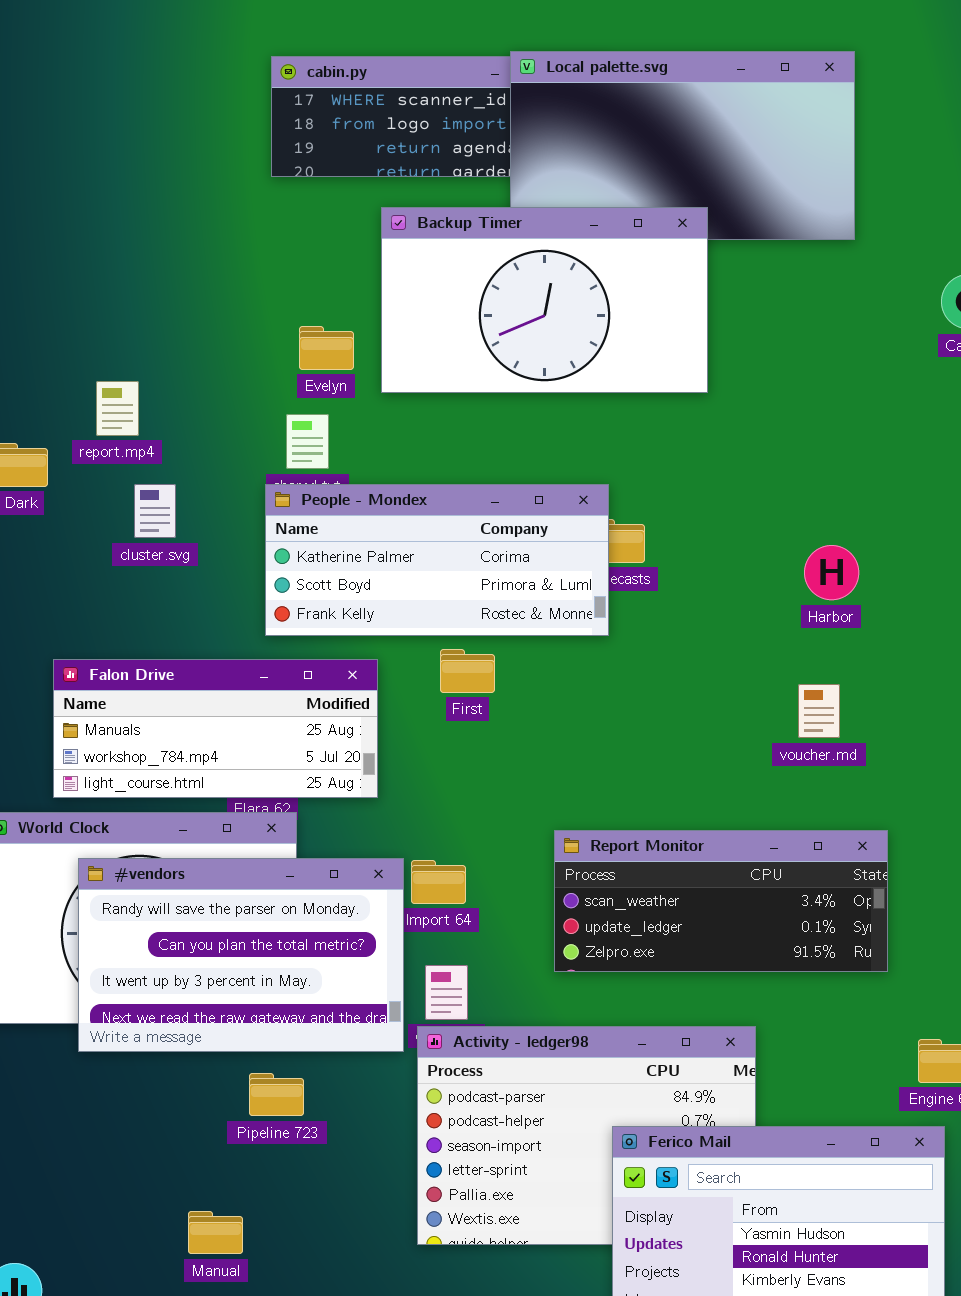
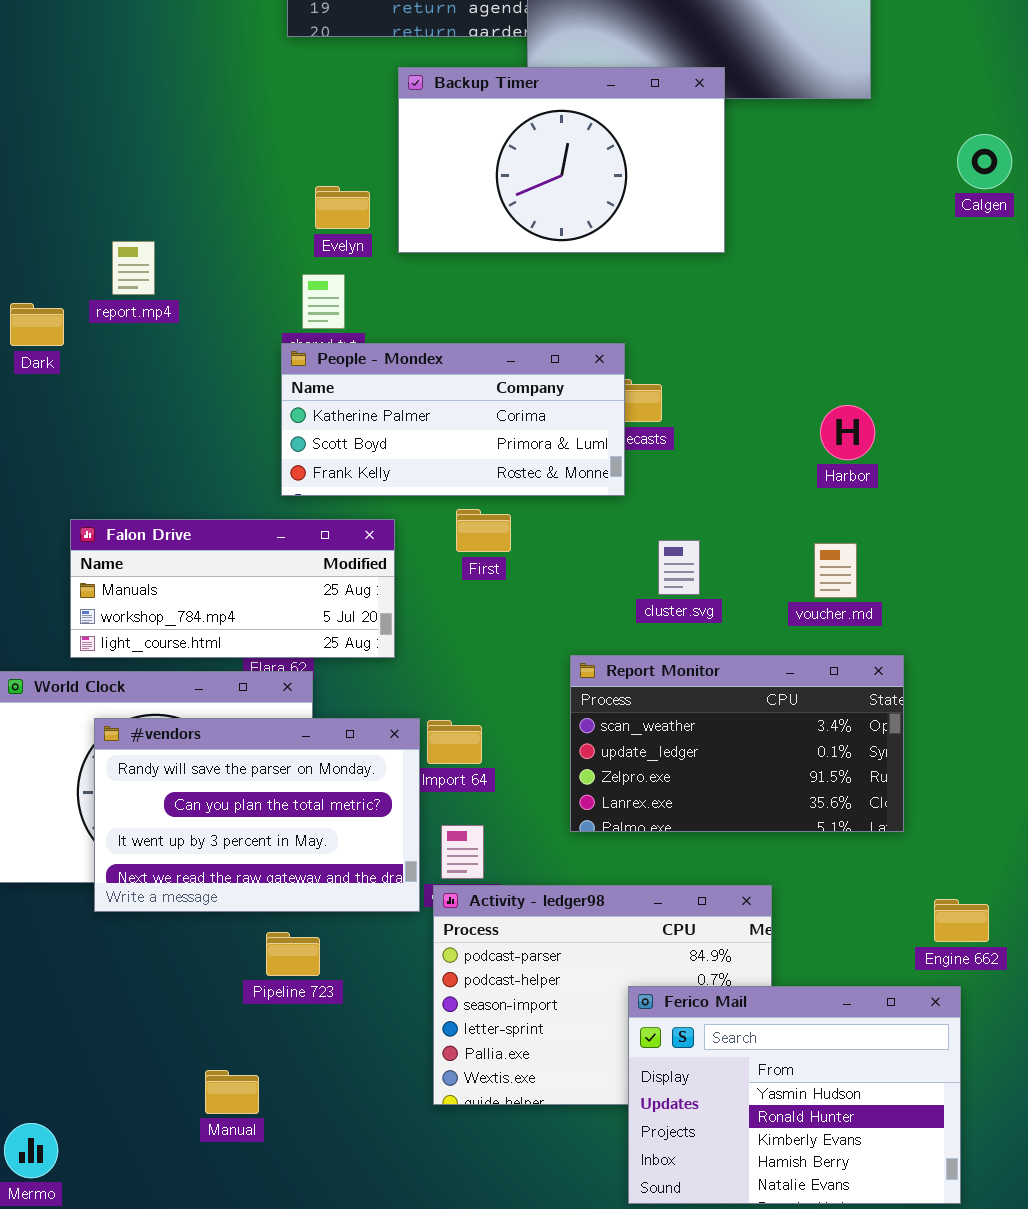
cluster.svg: [134,484,176,538] -> [658,540,700,595], moved
Report Monitor: [554,830,888,972] -> [570,655,904,832], resized

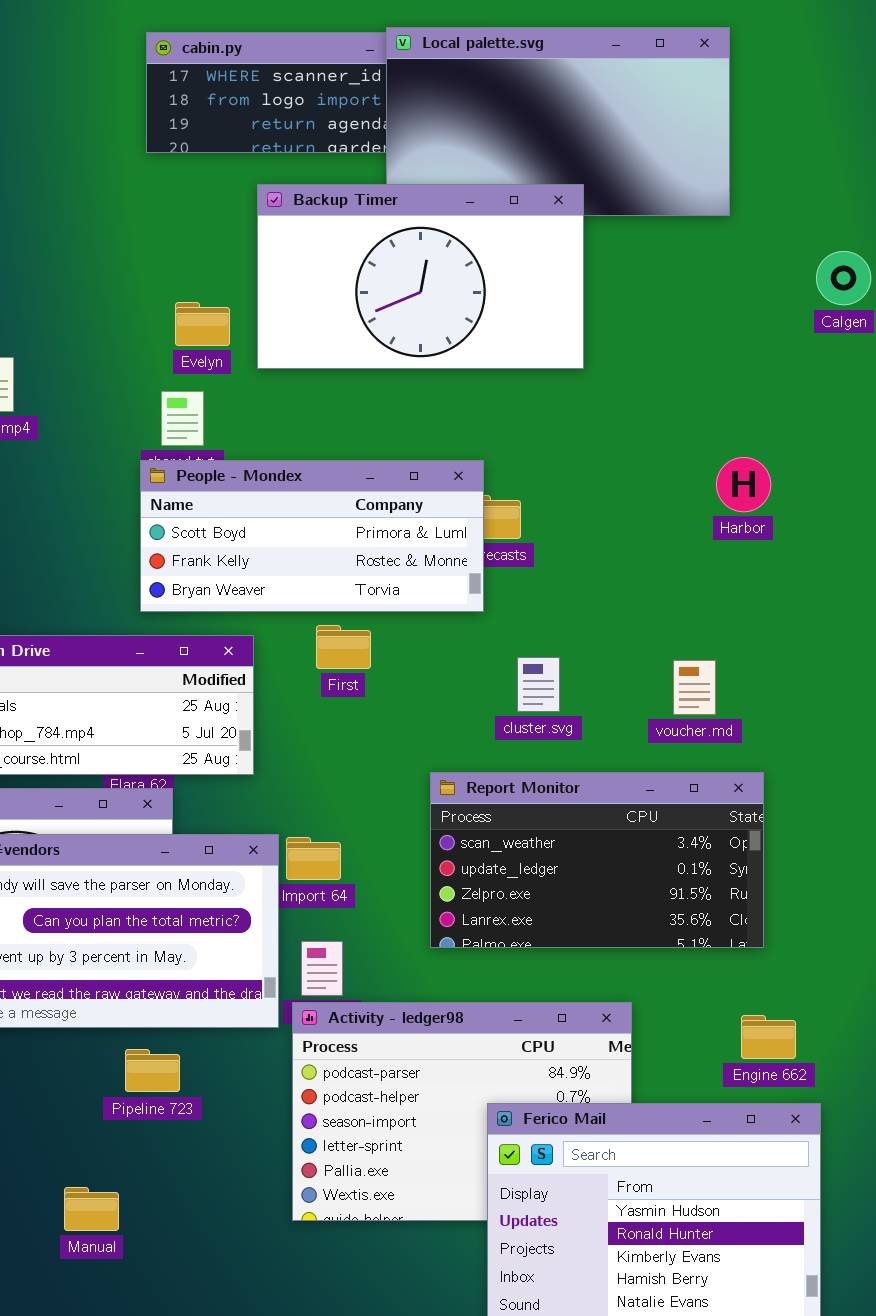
People - Mondex: [281,343,625,496] -> [140,460,484,612], scrolled down 1 row
Harbor: [820,405,875,460] -> [716,457,771,512], moved
Engine 662: [934,899,989,942] -> [741,1015,796,1059], moved

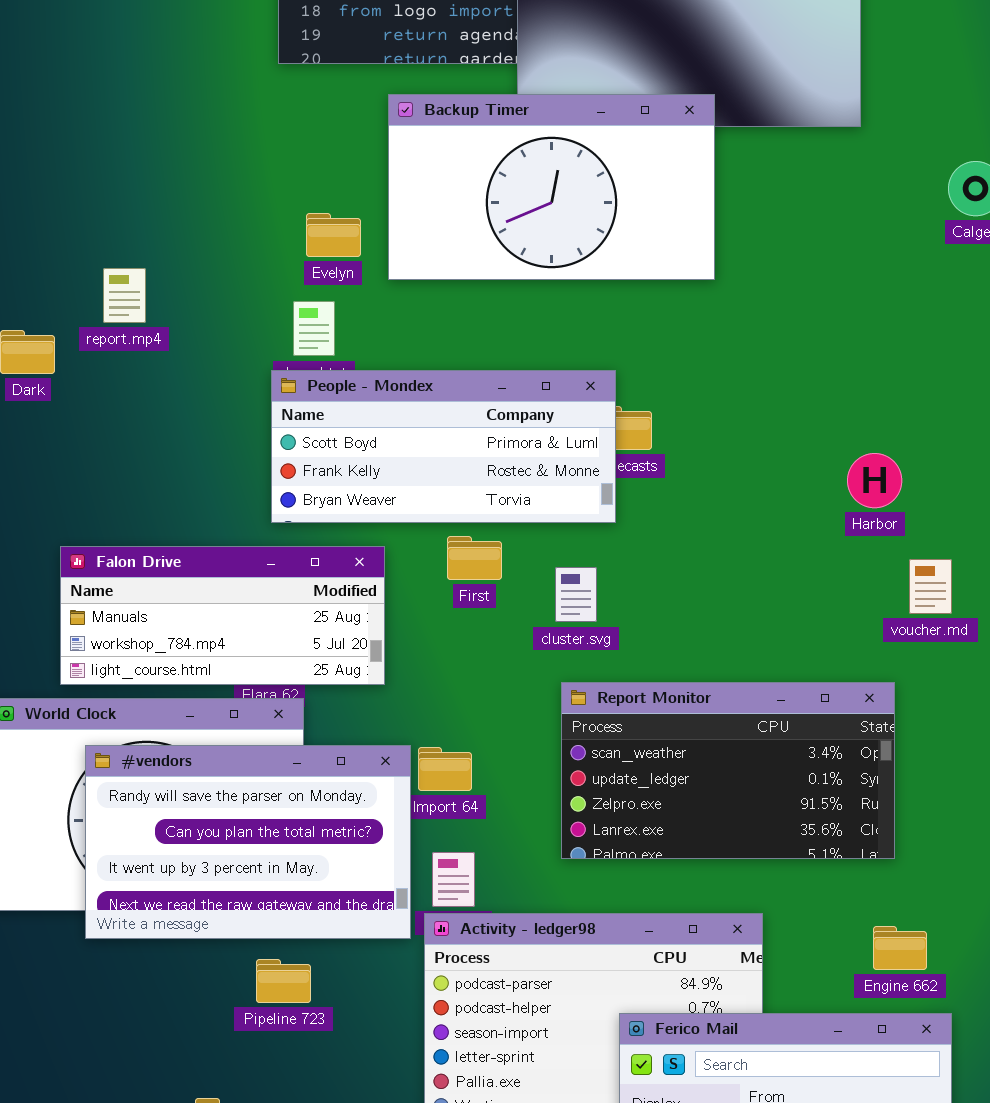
Harbor: [716,457,771,512] -> [847,453,902,508], moved
cluster.svg: [517,657,560,712] -> [555,567,597,622], moved
voucher.md: [673,660,716,715] -> [909,559,952,614], moved

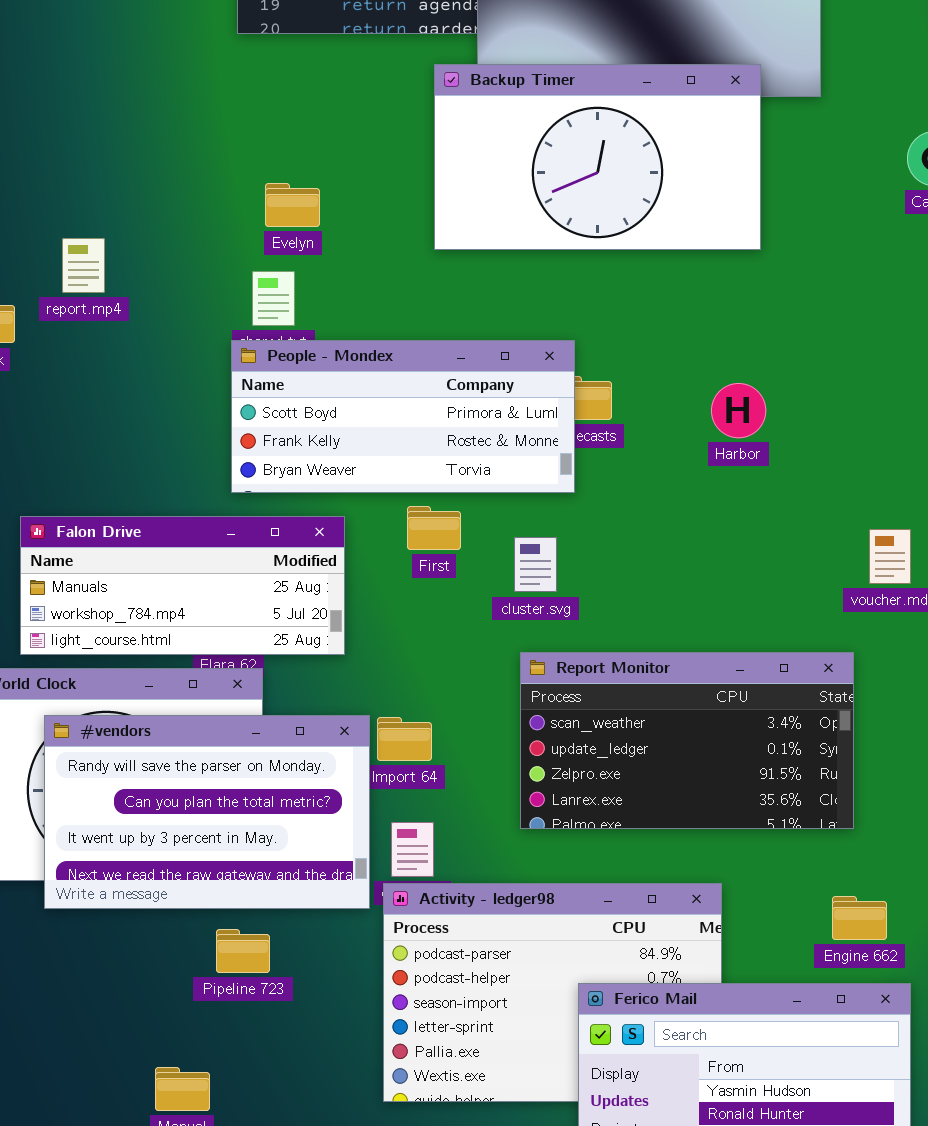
Backup Timer: [388,94,715,280] -> [434,64,761,250], moved
Harbor: [847,453,902,508] -> [711,383,766,438], moved

